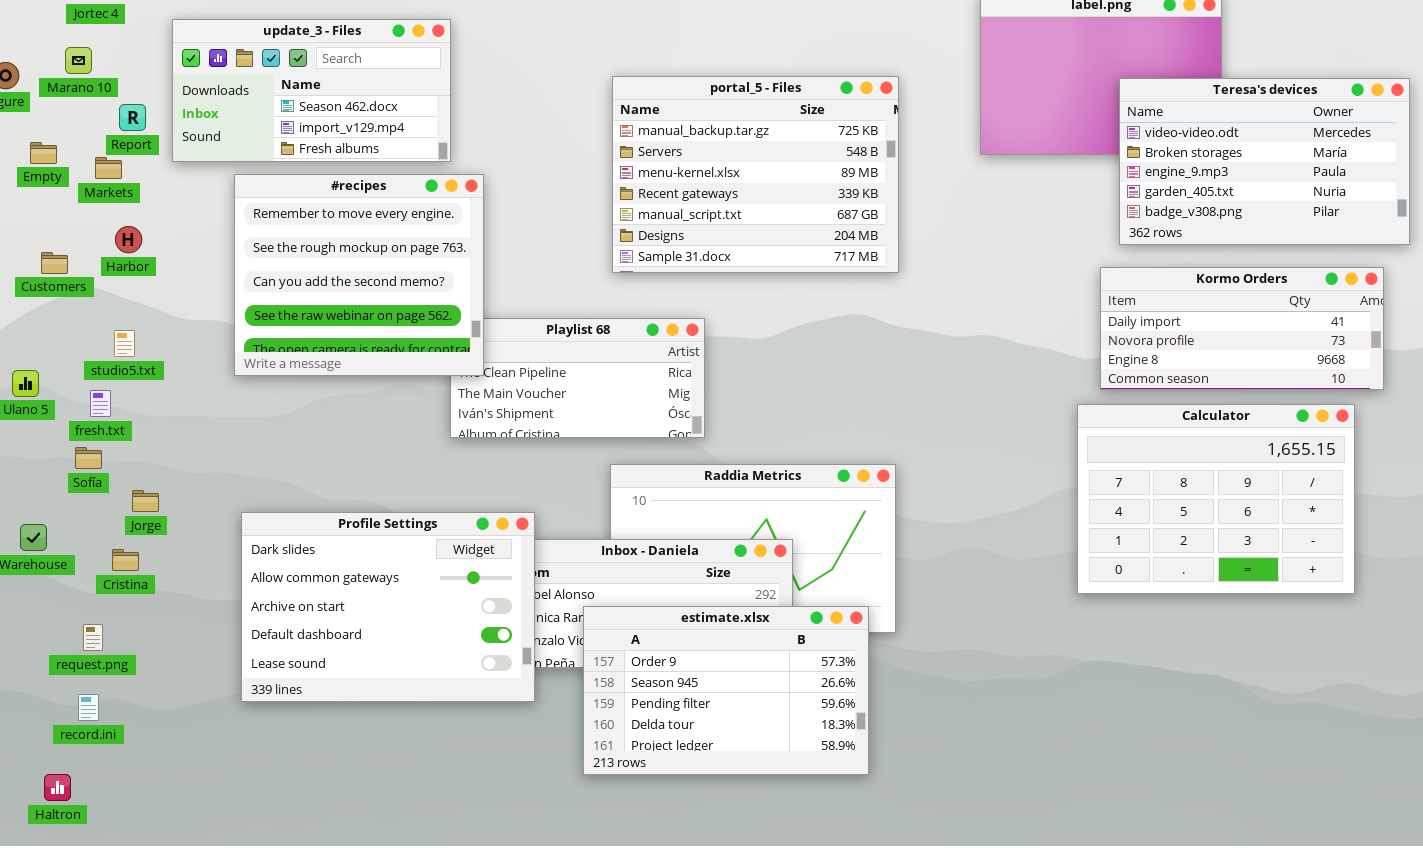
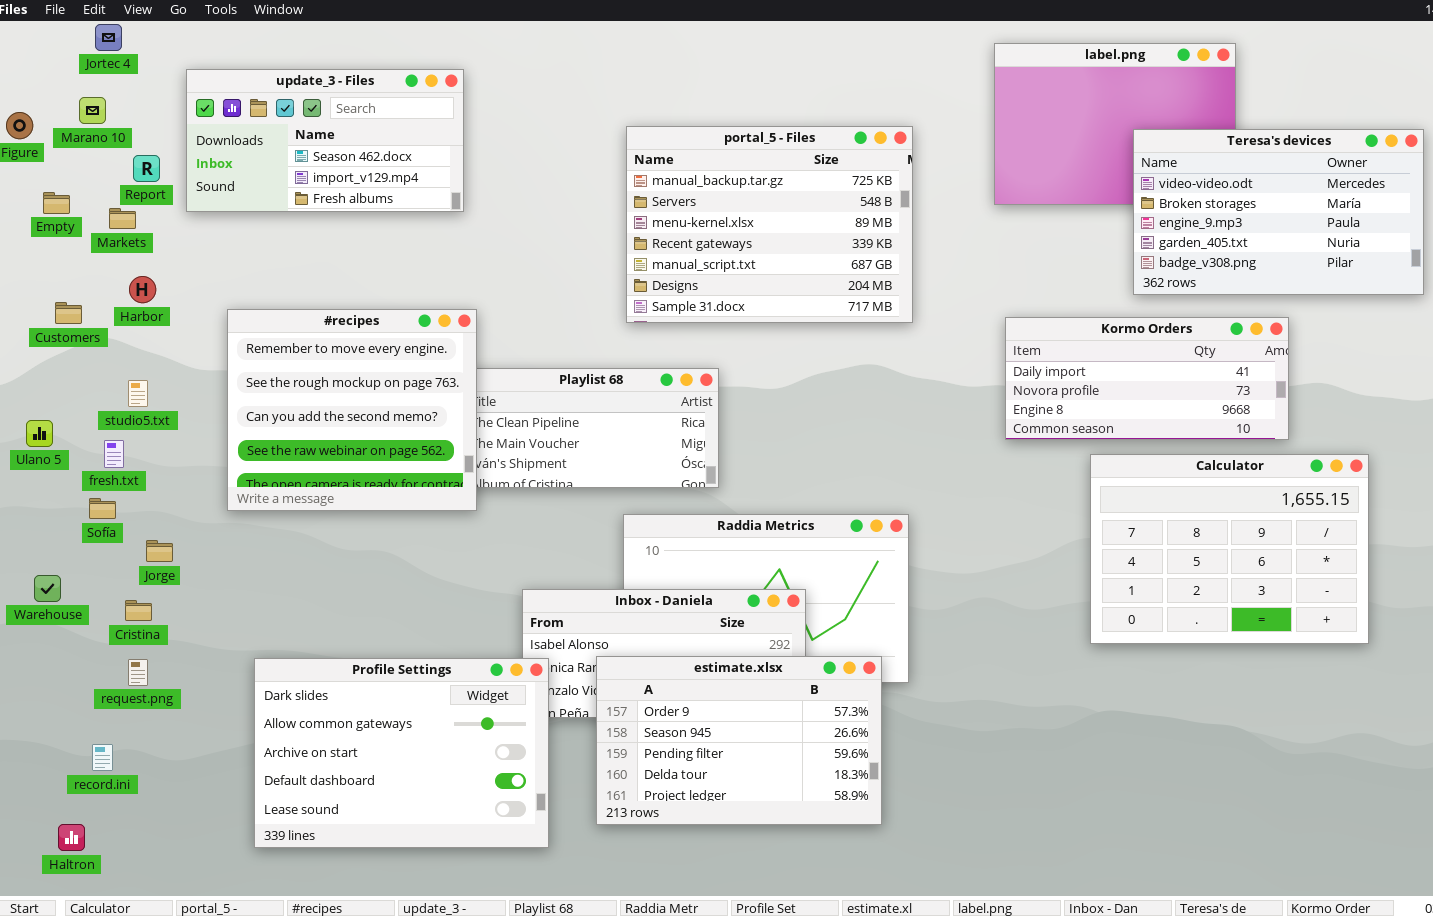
#recipes: [234,174,484,376] -> [227,309,477,511], moved
Kormo Orders: [1100,267,1384,390] -> [1005,317,1289,440], moved
Profile Settings: [241,512,535,702] -> [254,658,549,848], moved
request.png: [83,624,103,651] -> [128,659,148,686], moved

